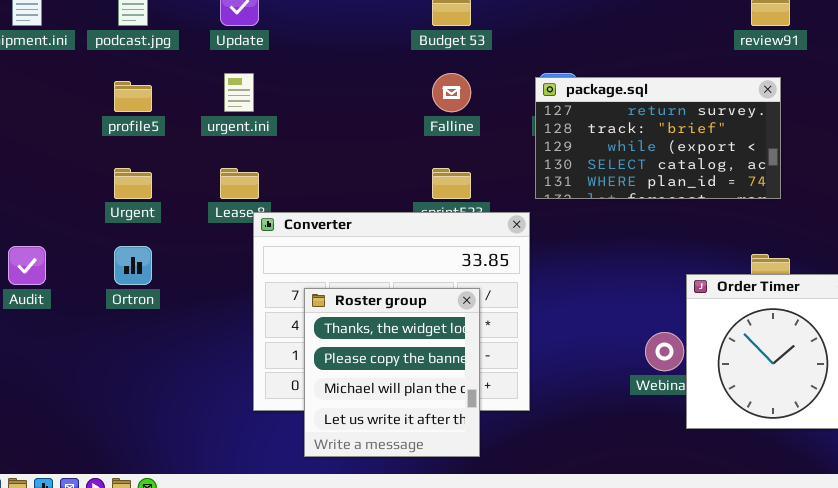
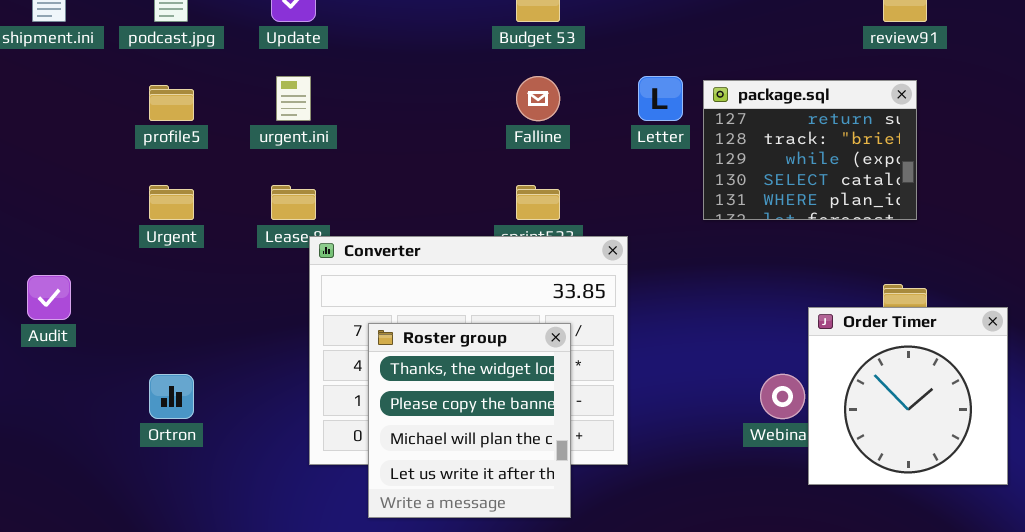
package.sql: [535,77,781,199] -> [703,80,917,220], resized
Ortron: [114,246,152,285] -> [149,374,194,419], moved

